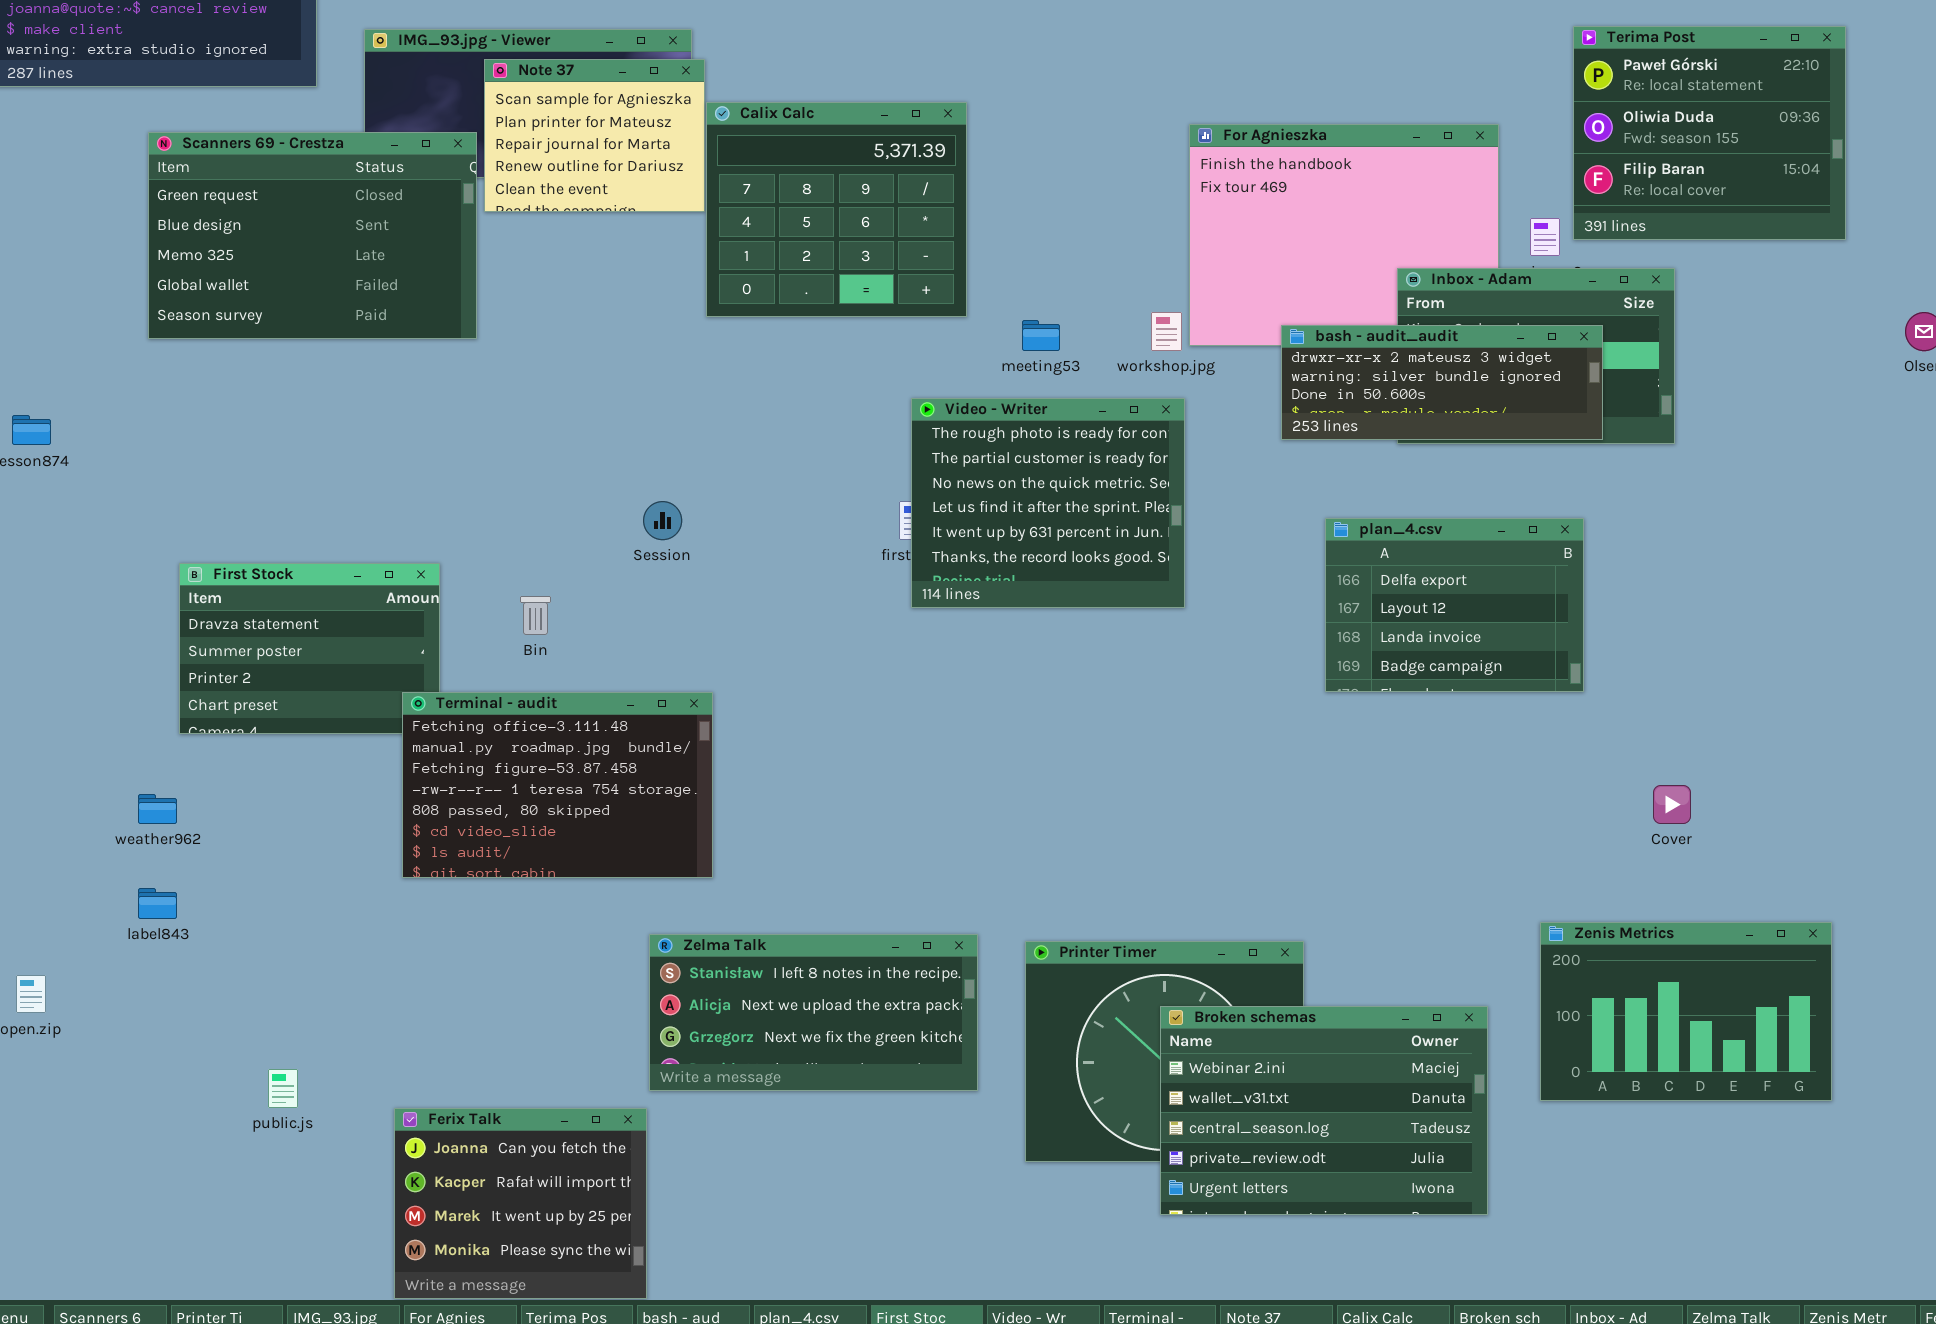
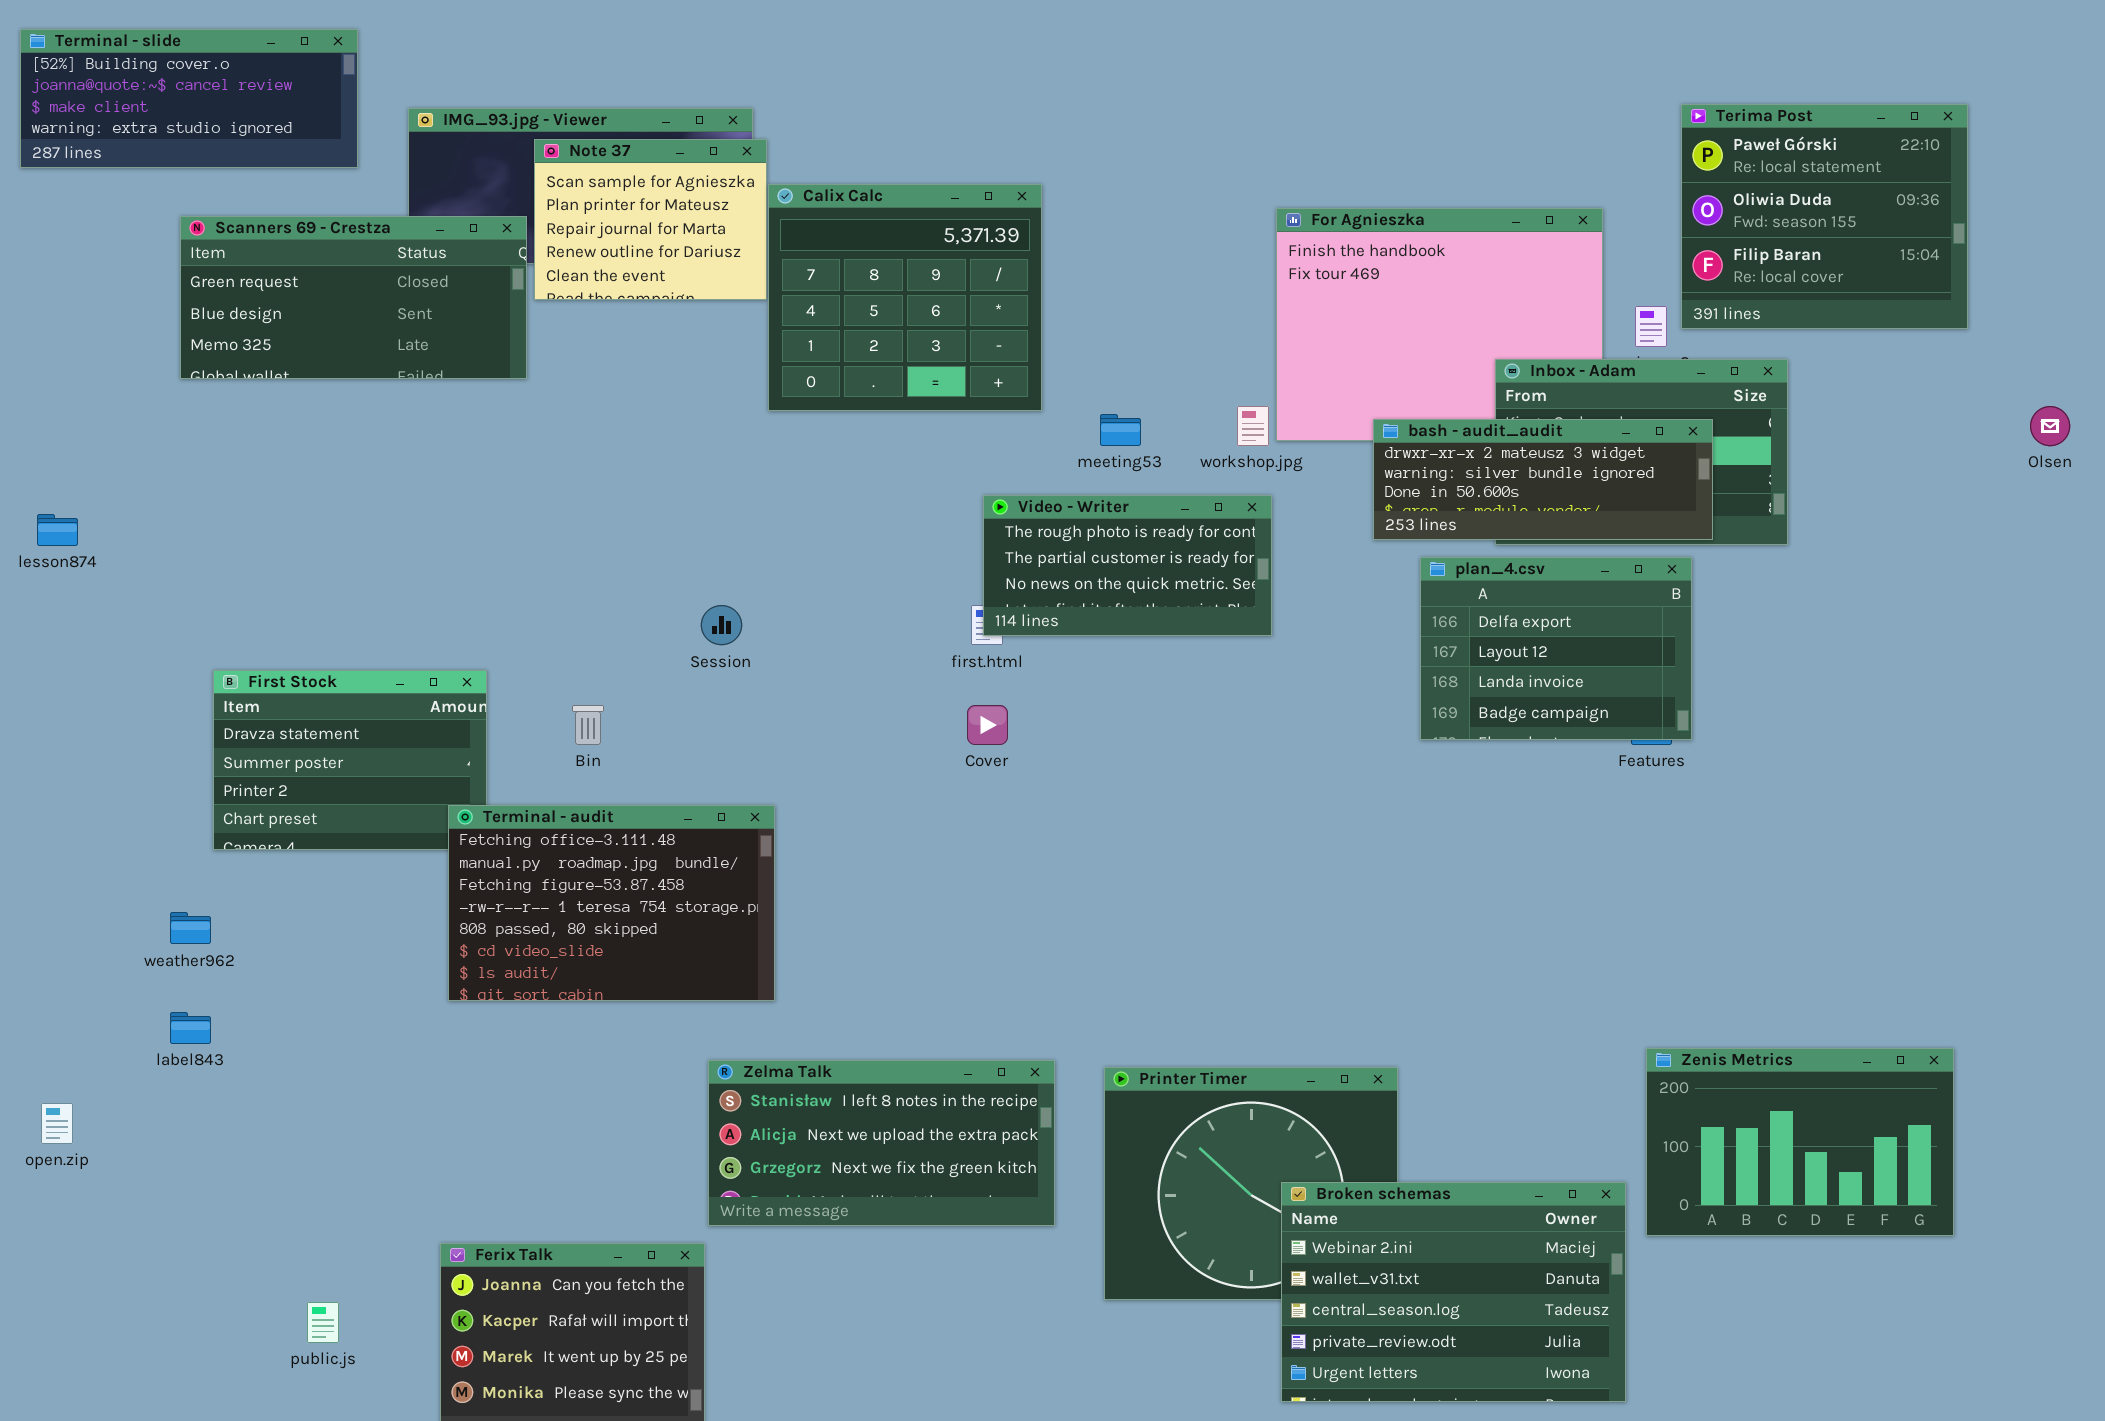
Scanners 69 - Crestza: [148,132,477,339] -> [180,216,527,379], resized
Video - Writer: [911,398,1185,608] -> [983,495,1272,636], resized
plan_4.csv: [1325,518,1584,692] -> [1420,557,1692,740], moved
Cover: [1653,785,1691,824] -> [967,705,1008,745], moved
Broken schemas: [1160,1006,1488,1215] -> [1281,1182,1626,1402], moved
public.js: [268,1069,298,1108] -> [307,1302,339,1343], moved

